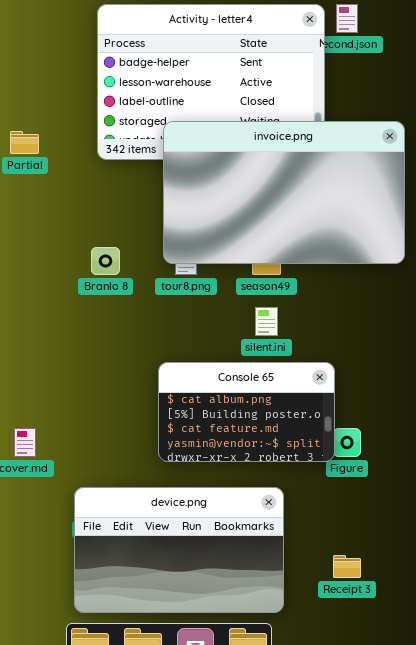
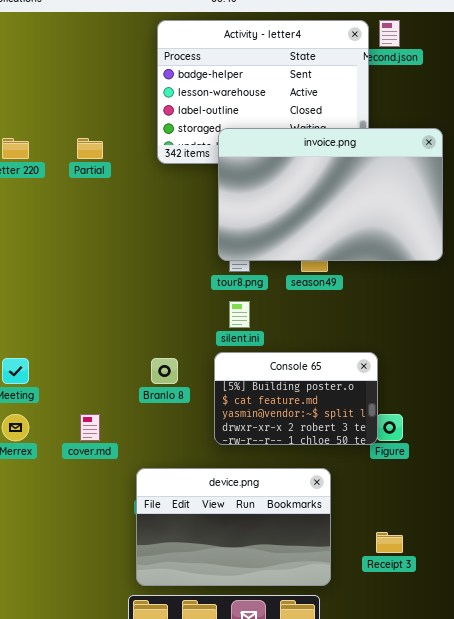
Branlo 8: [91,247,120,275] -> [151,358,178,384], moved
silent.ini: [255,307,278,336] -> [229,301,250,328], moved
Console 65: [158,362,335,462] -> [214,352,378,445], scrolled down 1 row

